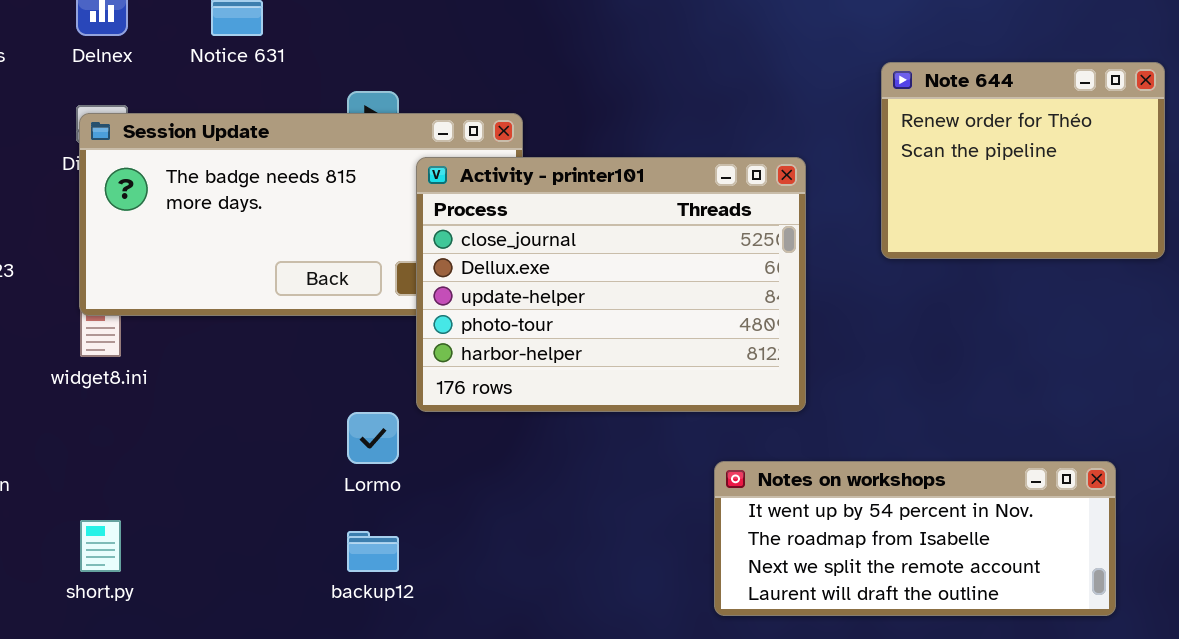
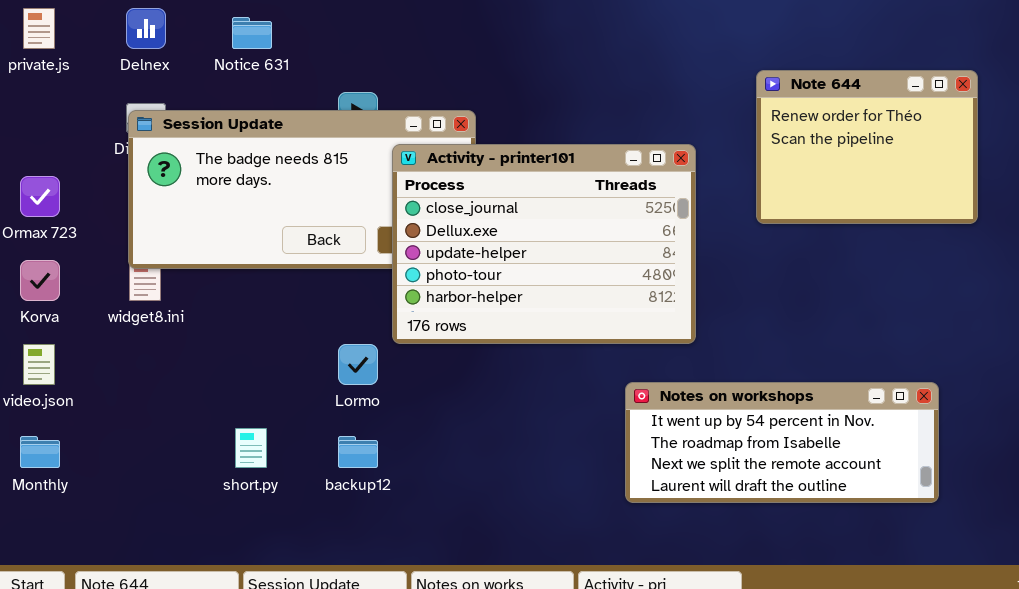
short.py: [80,520,121,572] -> [235,428,267,468], moved

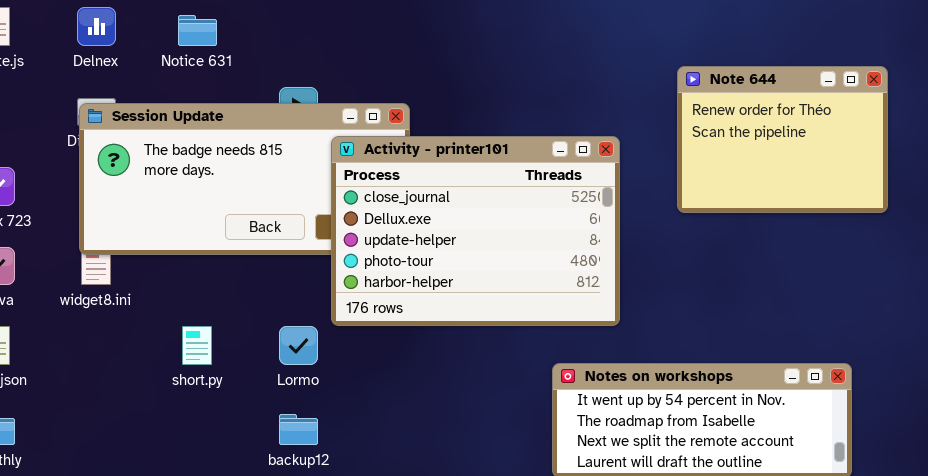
short.py: [235,428,267,468] -> [182,326,212,365], moved

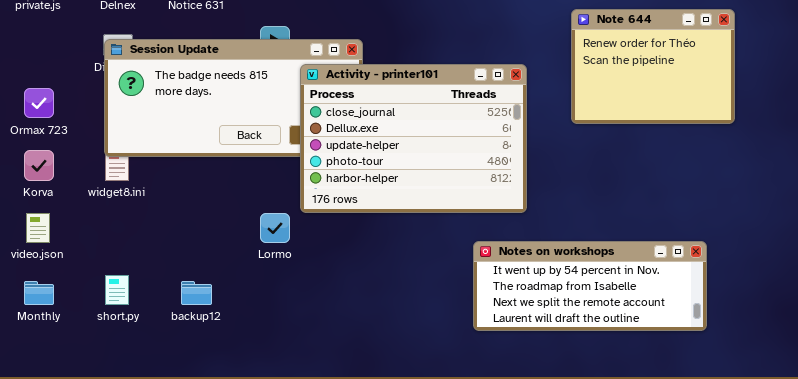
short.py: [182,326,212,365] -> [105,275,129,305], moved
backup12: [279,414,318,445] -> [181,281,212,305], moved

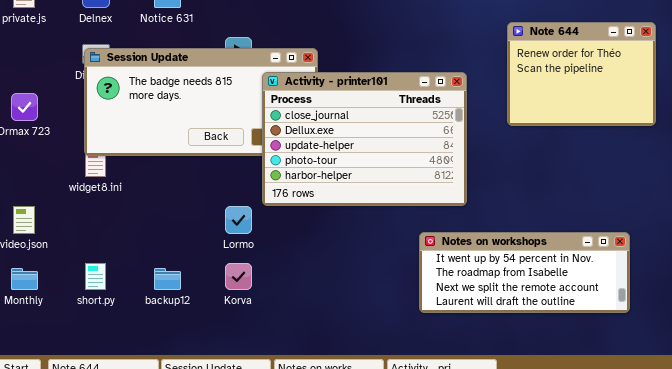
Korva: [24,150,54,181] -> [225,263,252,290], moved

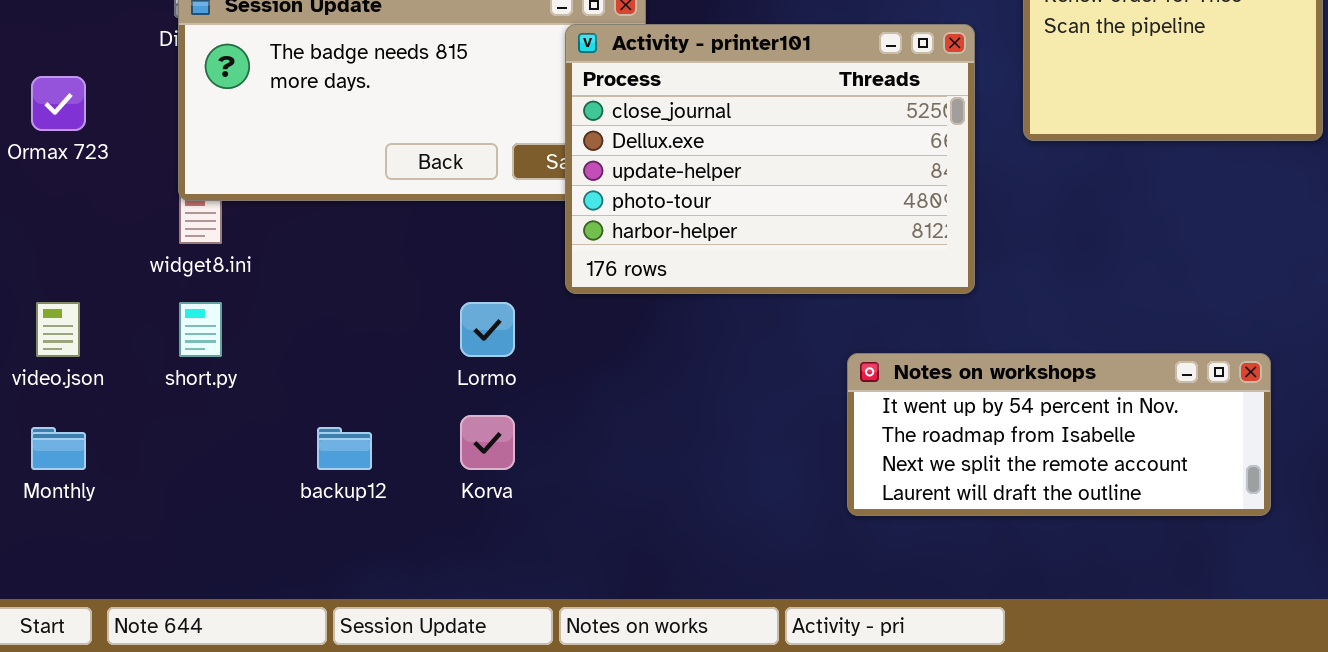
Activity - printer101: [262,72,467,206] -> [565,24,975,294], moved
short.py: [85,263,106,290] -> [179,302,222,357], moved

